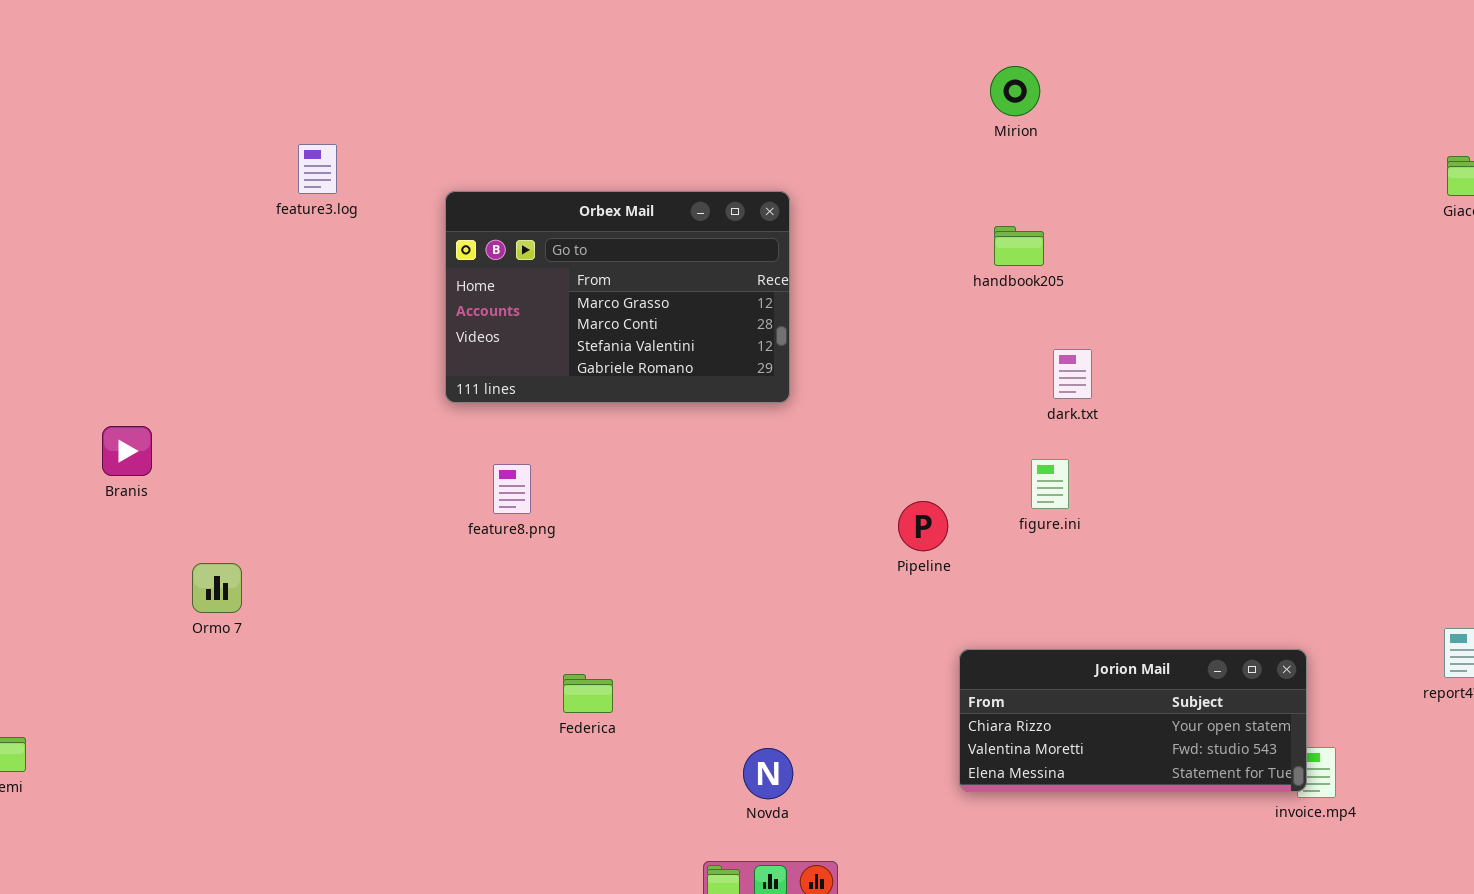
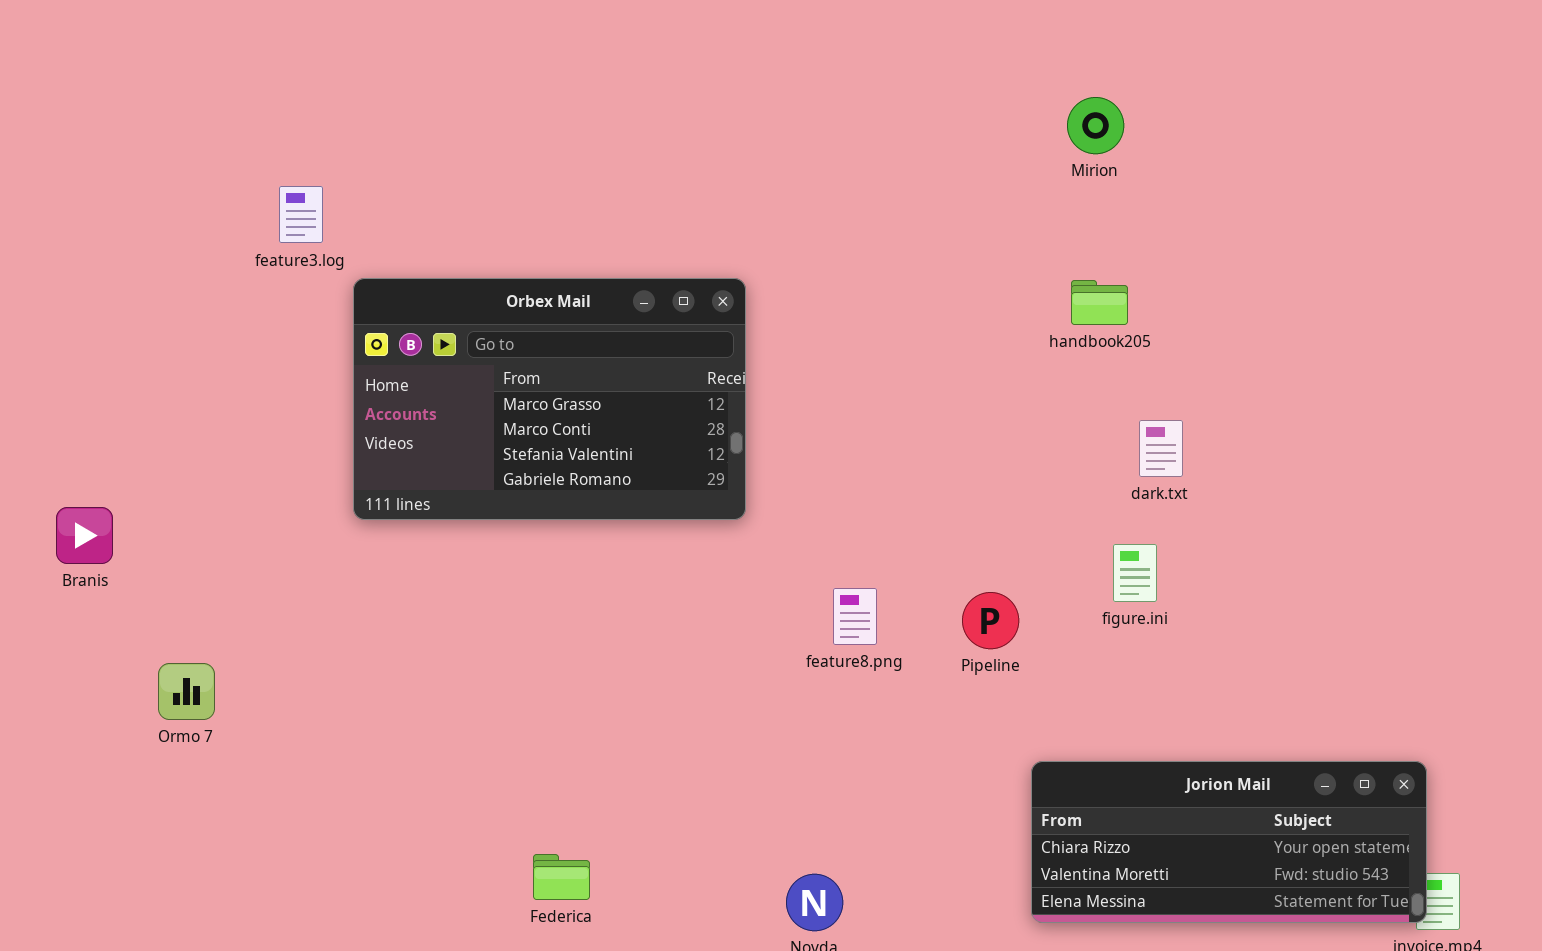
Orbex Mail: [445,191,790,403] -> [353,278,746,520], moved
feature8.png: [493,464,531,514] -> [833,588,877,645], moved
Federica: [563,674,613,713] -> [533,854,590,900], moved

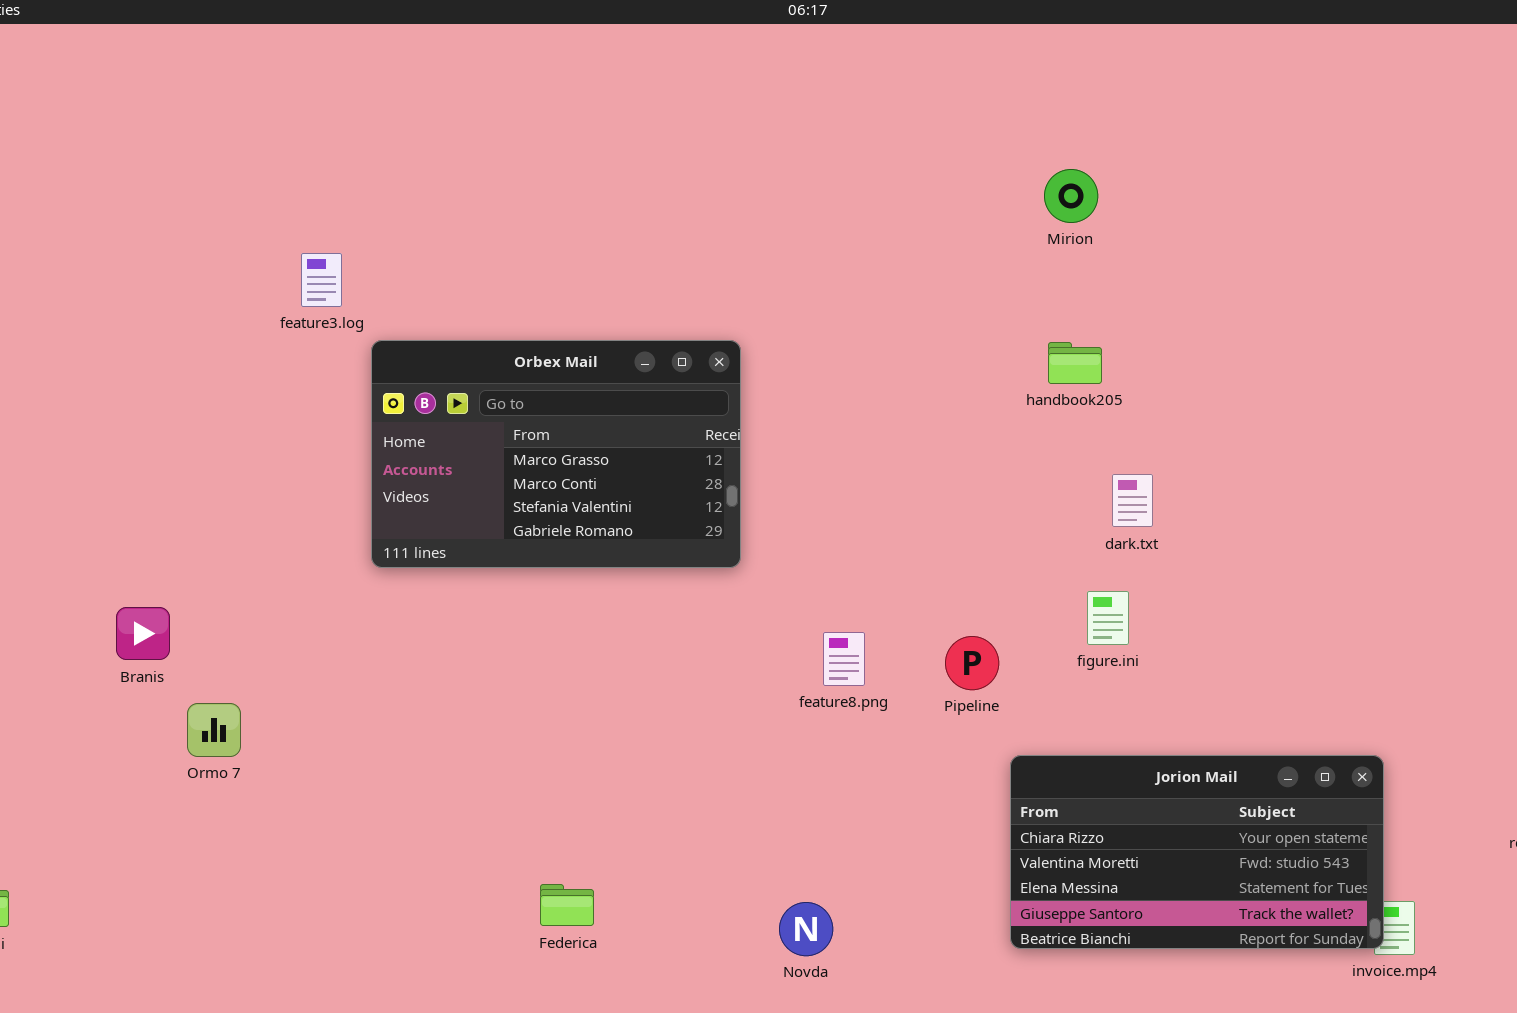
Branis: [56,507,113,564] -> [116,607,170,660], moved
Jorion Mail: [1031,761,1427,923] -> [1010,755,1384,949], resized

